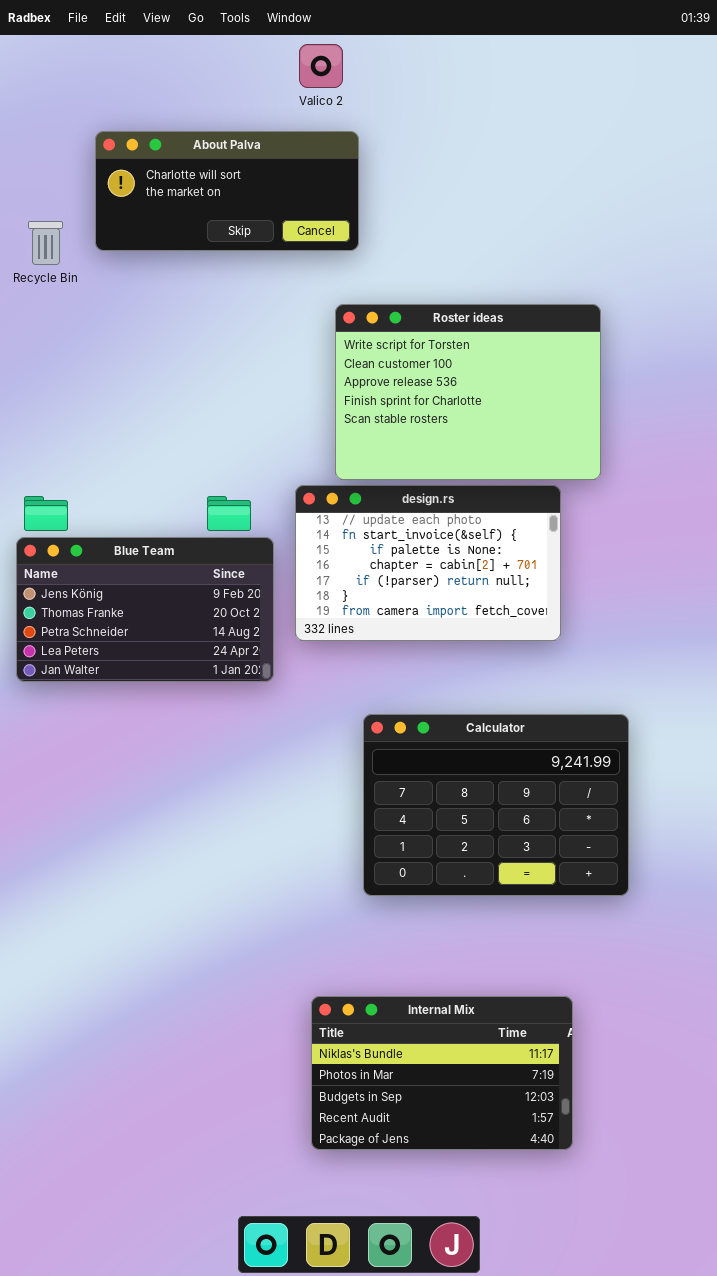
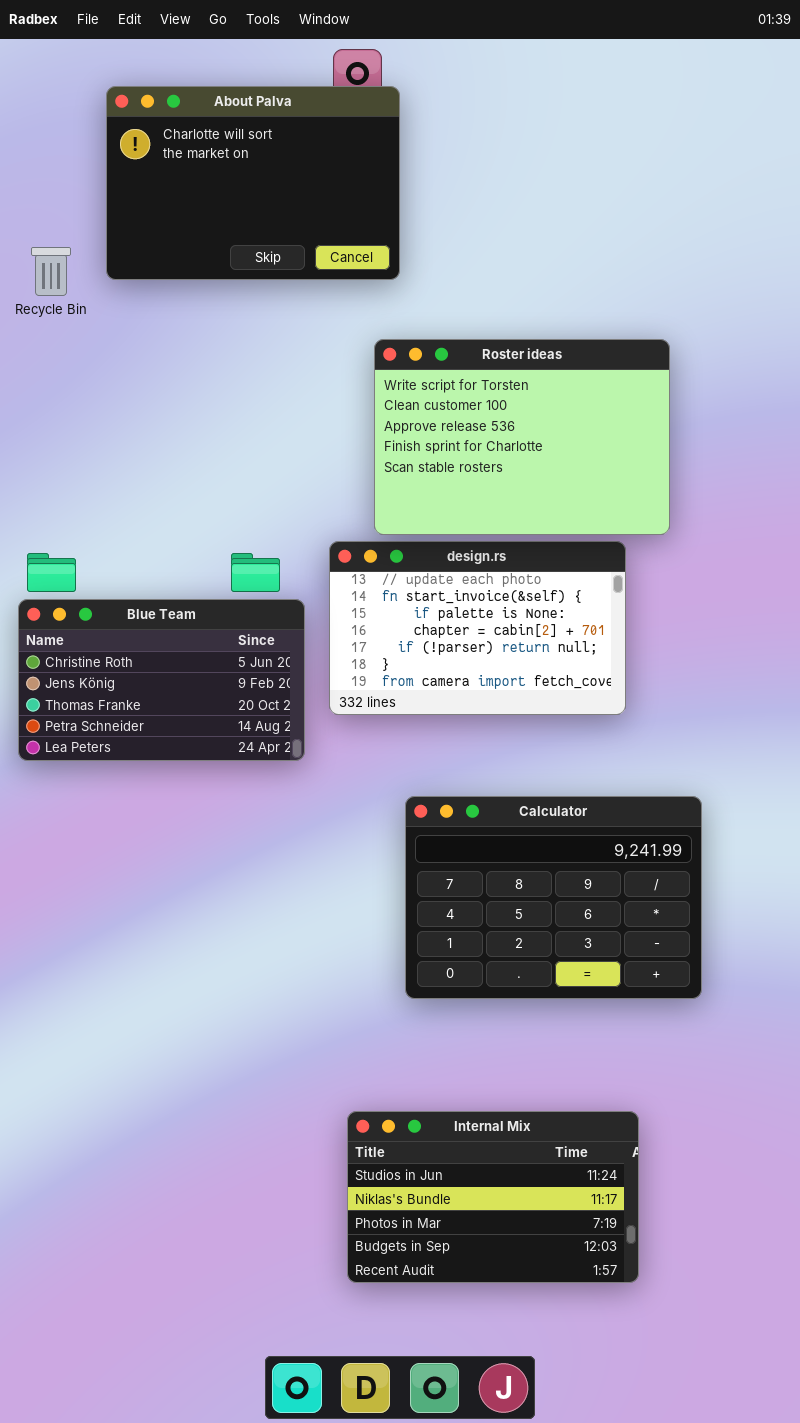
About Palva: [95,131,359,251] -> [106,86,400,280], resized
Blue Team: [16,537,274,682] -> [18,599,305,761], scrolled up 1 row
Internal Mix: [311,996,573,1150] -> [347,1111,639,1283], scrolled up 1 row

